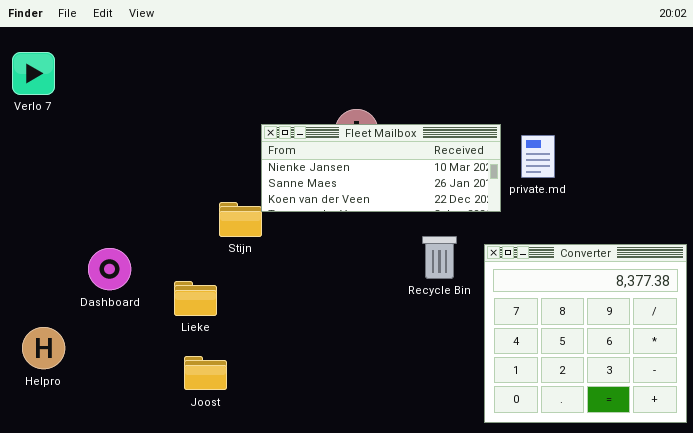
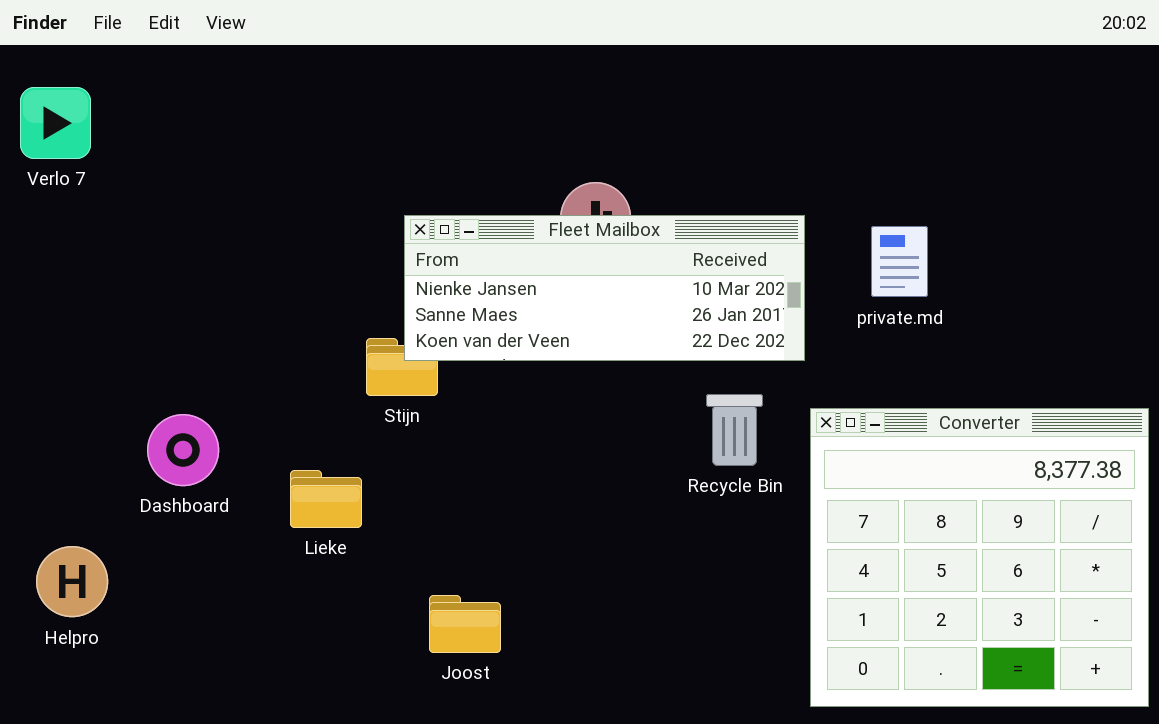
Fleet Mailbox: [261,124,501,212] -> [404,215,805,361], moved
Joost: [184,356,227,390] -> [429,595,501,653], moved

